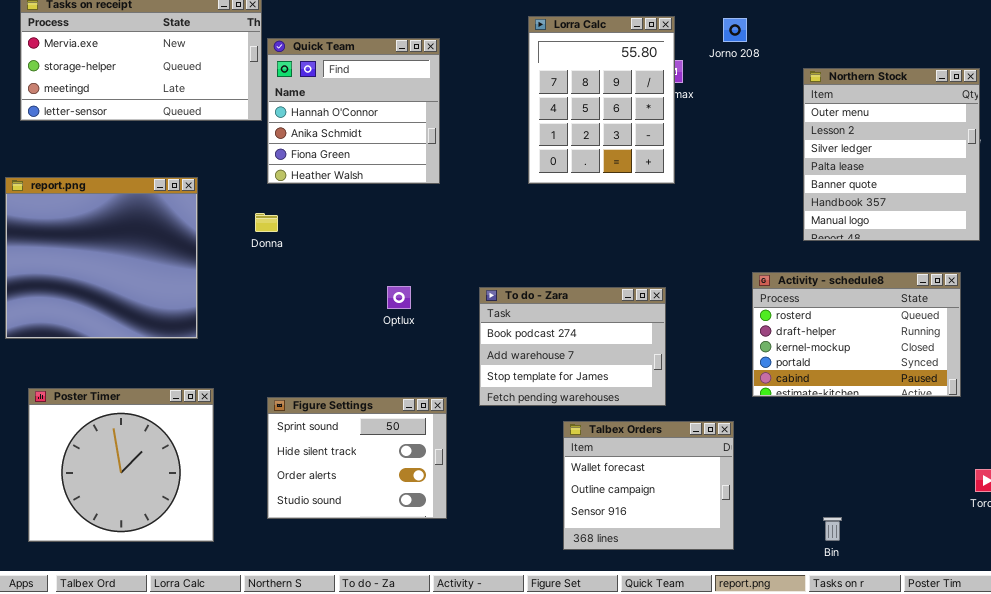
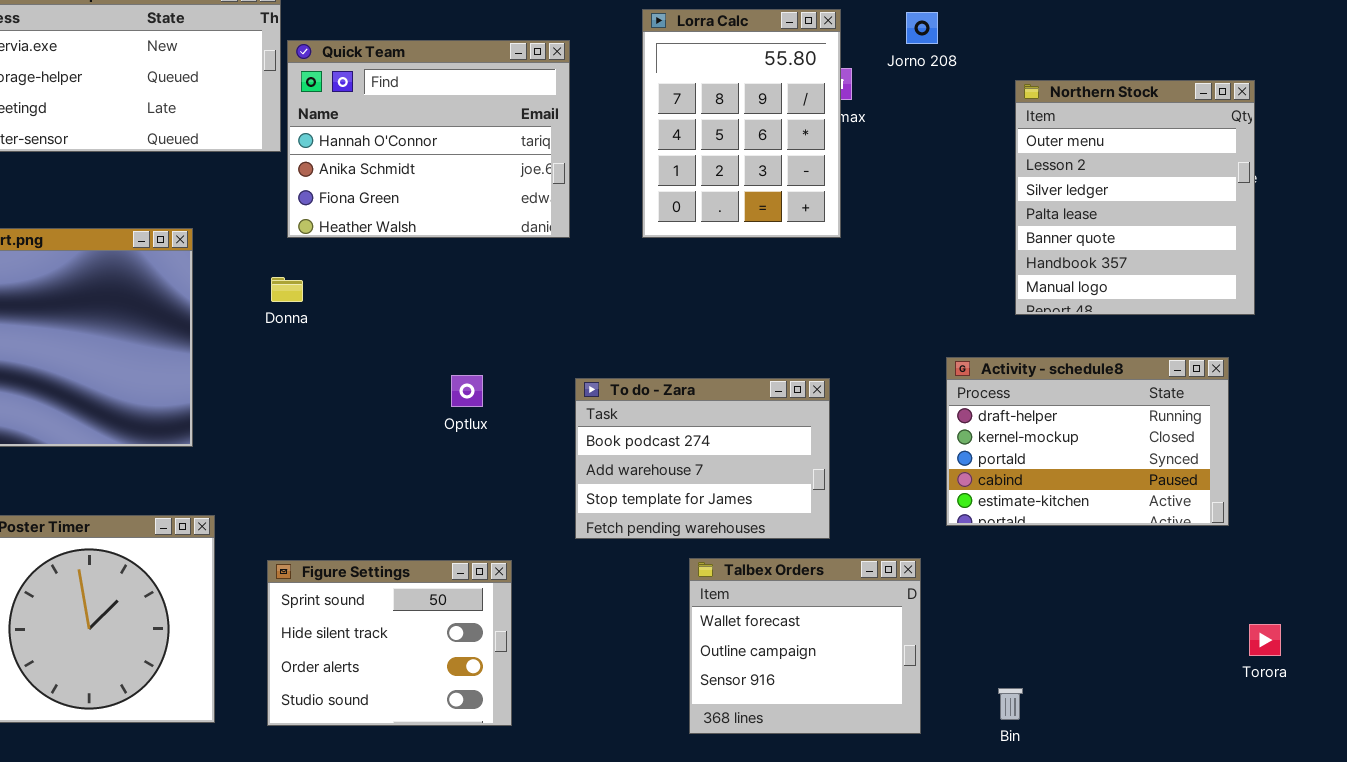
Quick Team: [267,38,440,184] -> [287,40,570,238], resized
Activity - schedule8: [752,272,961,397] -> [946,357,1229,526], scrolled down 1 row
Figure Settings: [267,397,447,519] -> [267,560,512,726], moved
Bin: [823,517,842,541] -> [998,688,1023,720], moved

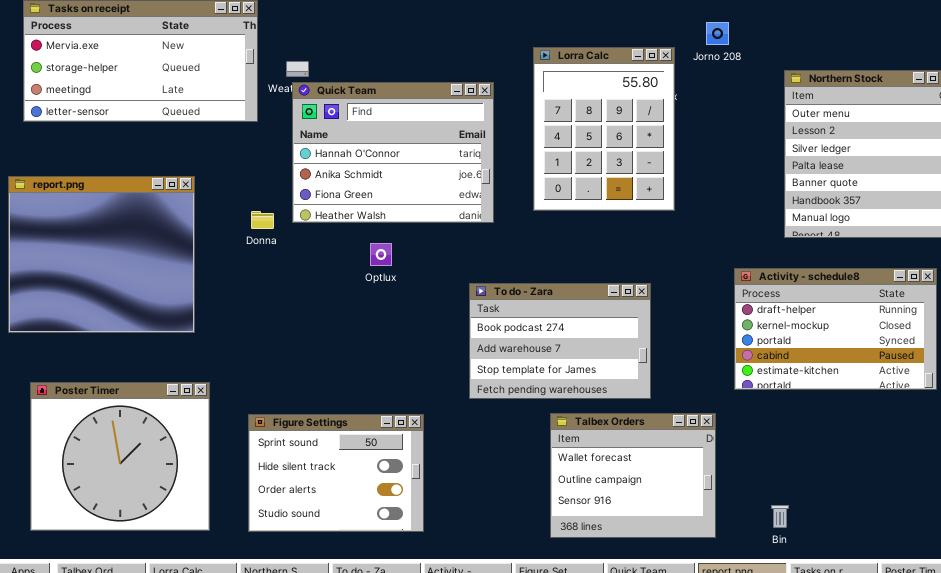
Lorra Calc: [642,9,841,238] -> [533,47,675,211], moved
Quick Team: [287,40,570,238] -> [292,82,494,223], moved
Optlux: [451,375,483,407] -> [370,243,392,266], moved

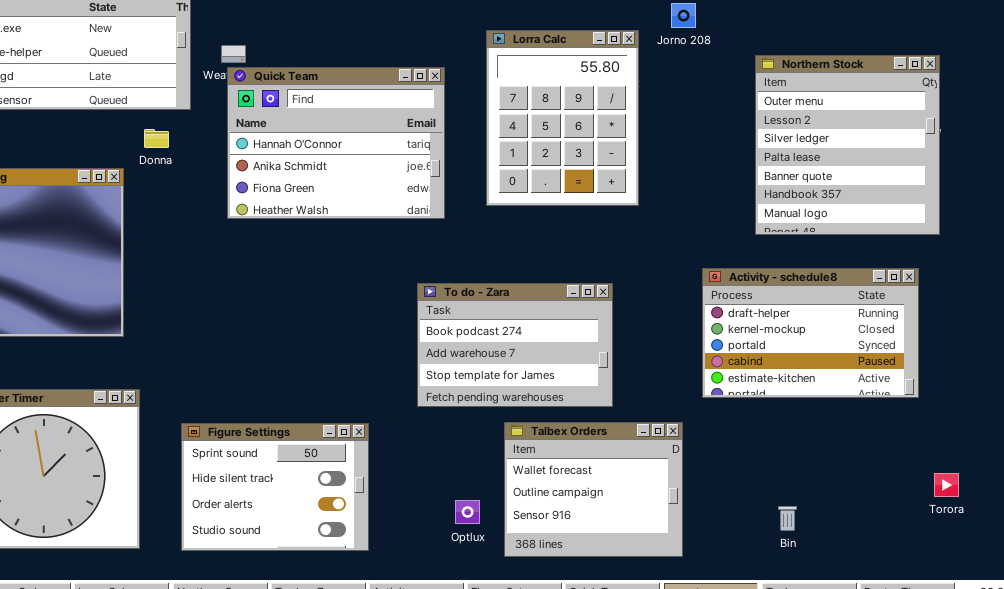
Donna: [251,211,274,229] -> [144,129,169,148], moved
Optlux: [370,243,392,266] -> [455,500,480,524], moved
Bin: [771,505,789,528] -> [778,506,797,531], moved

